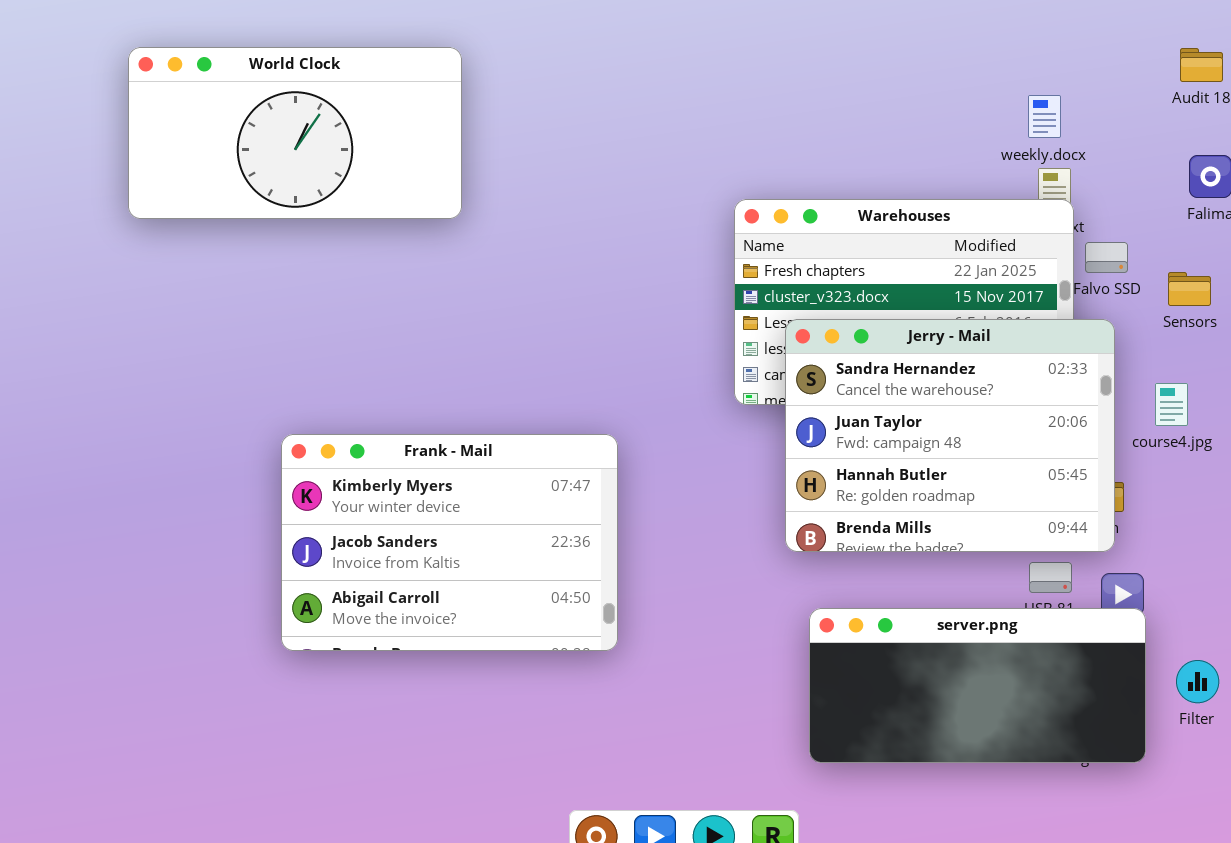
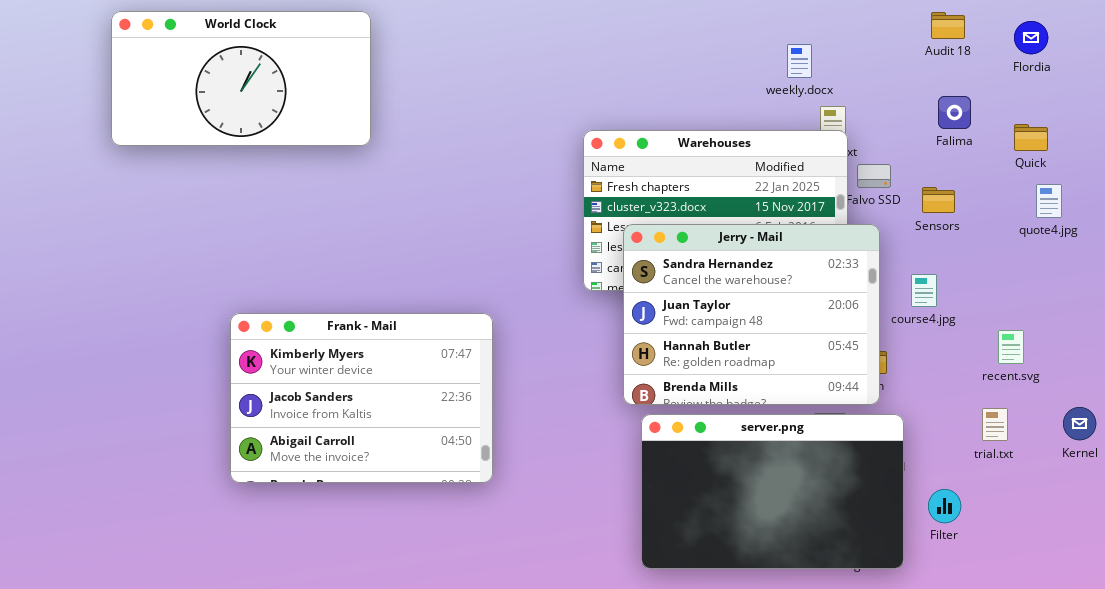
weekly.docx: [1028,95,1061,138] -> [787,44,812,78], moved
server.png: [809,608,1146,763] -> [641,414,904,569], resized

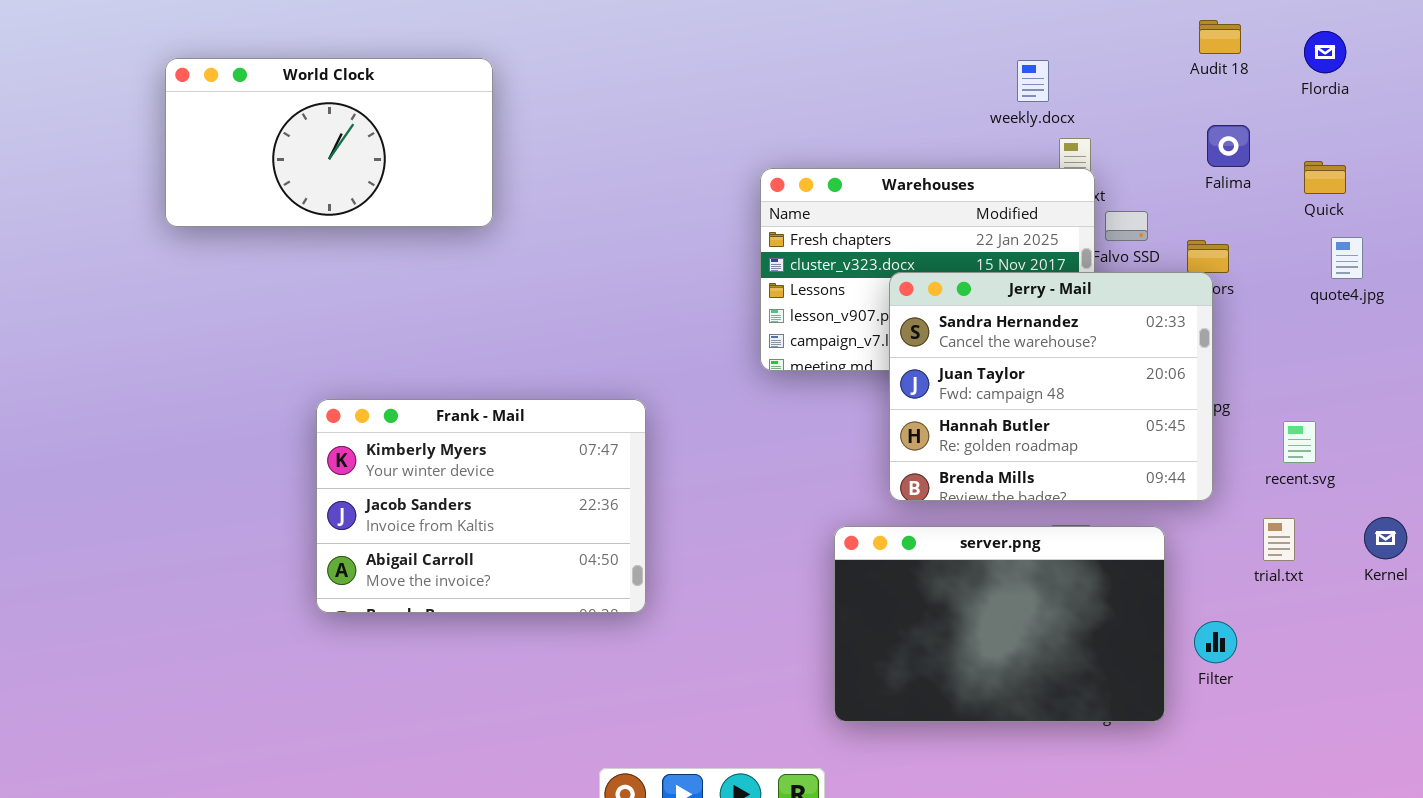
World Clock: [111,11,371,146] -> [165,58,493,227], moved
Jerry - Mail: [623,224,880,405] -> [889,272,1213,501], moved

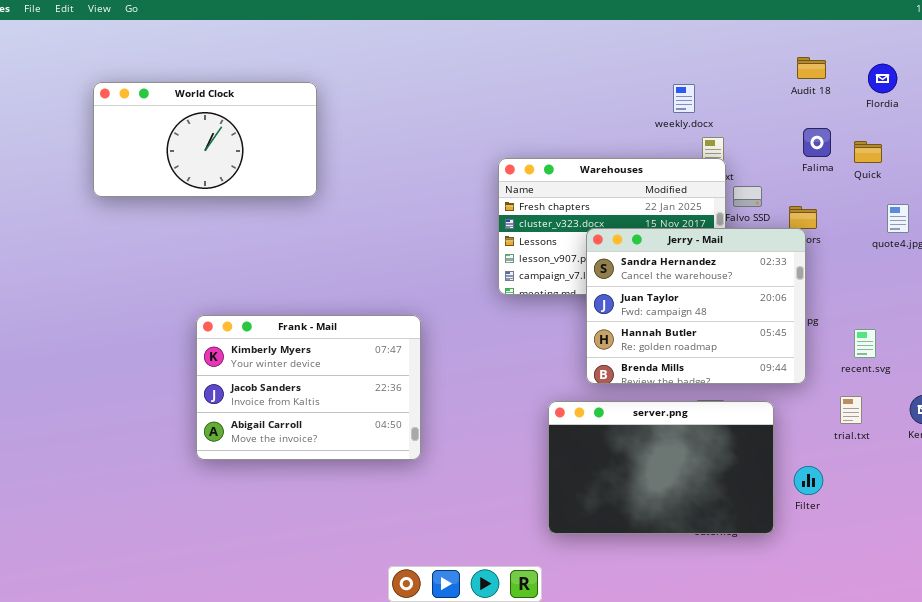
Quick: [1304,161,1346,194] -> [854,141,882,163], moved

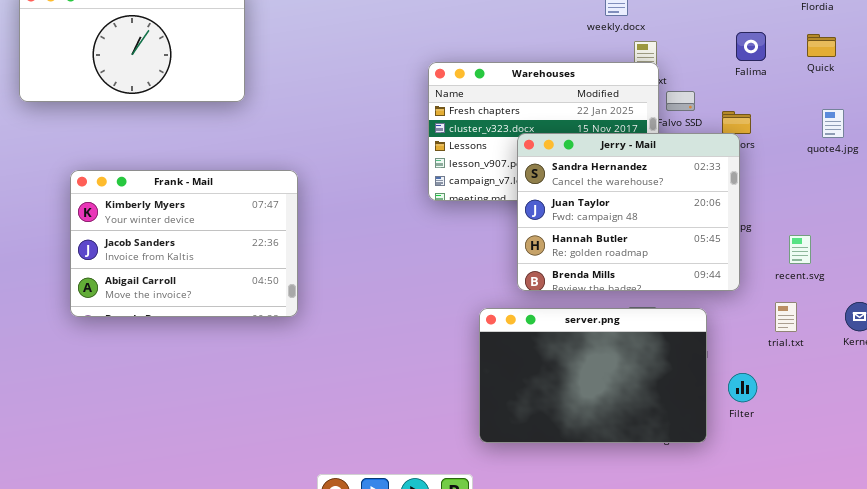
Quick: [854,141,882,163] -> [807,34,836,57], moved
Frank - Mail: [196,315,421,460] -> [70,170,298,317], moved

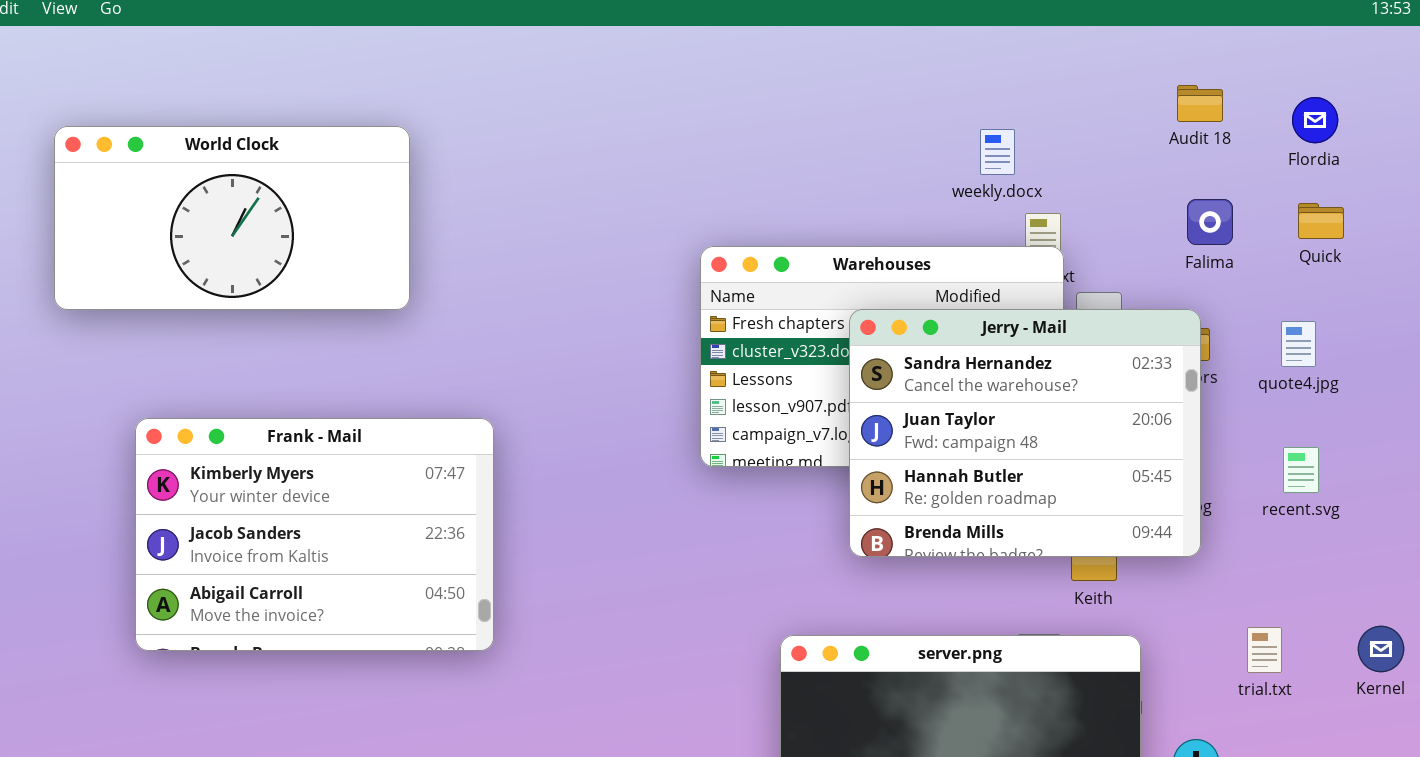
quote4.jpg: [822,109,844,138] -> [1281,321,1316,367], moved
Jerry - Mail: [517,133,740,291] -> [849,309,1201,557], moved
recent.svg: [789,235,811,264] -> [1283,447,1319,493], moved

